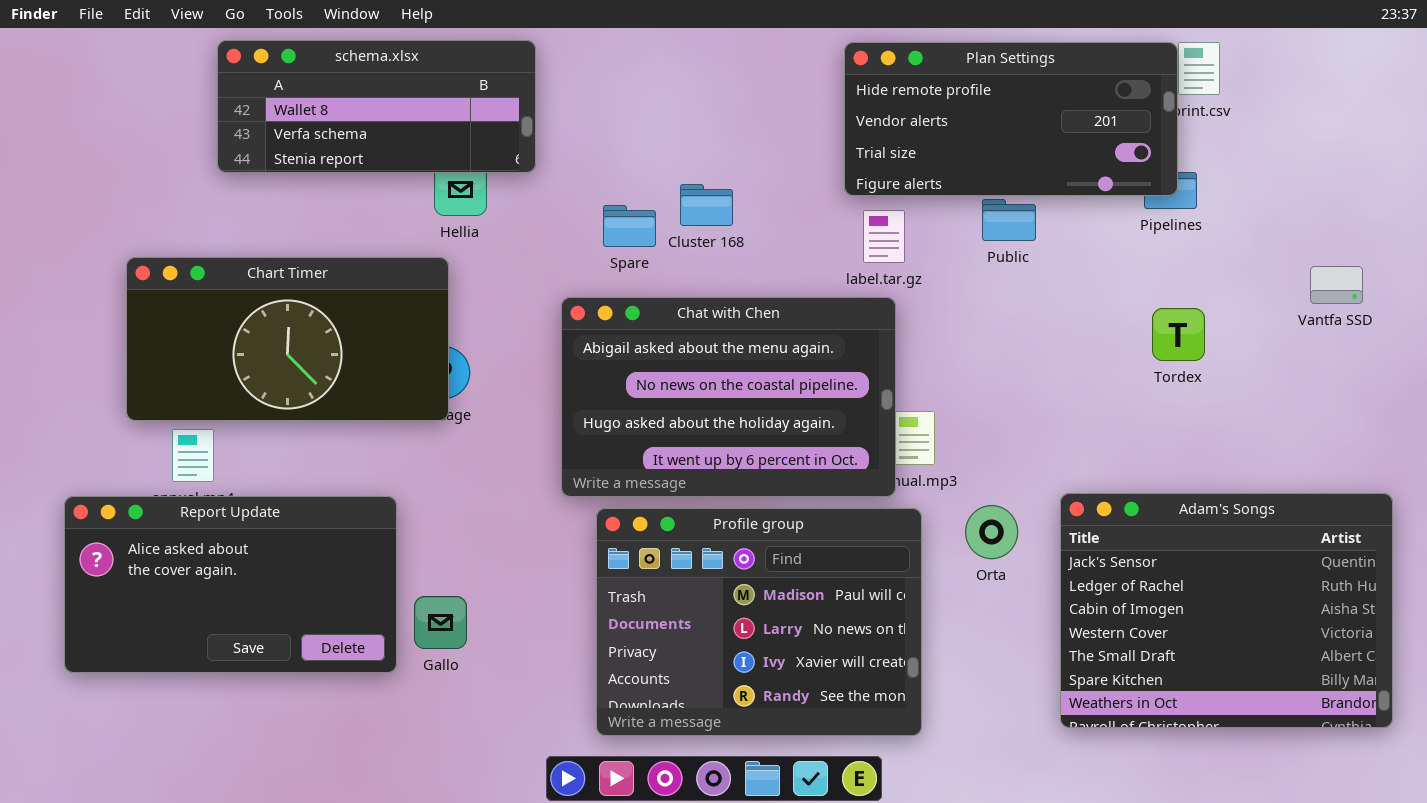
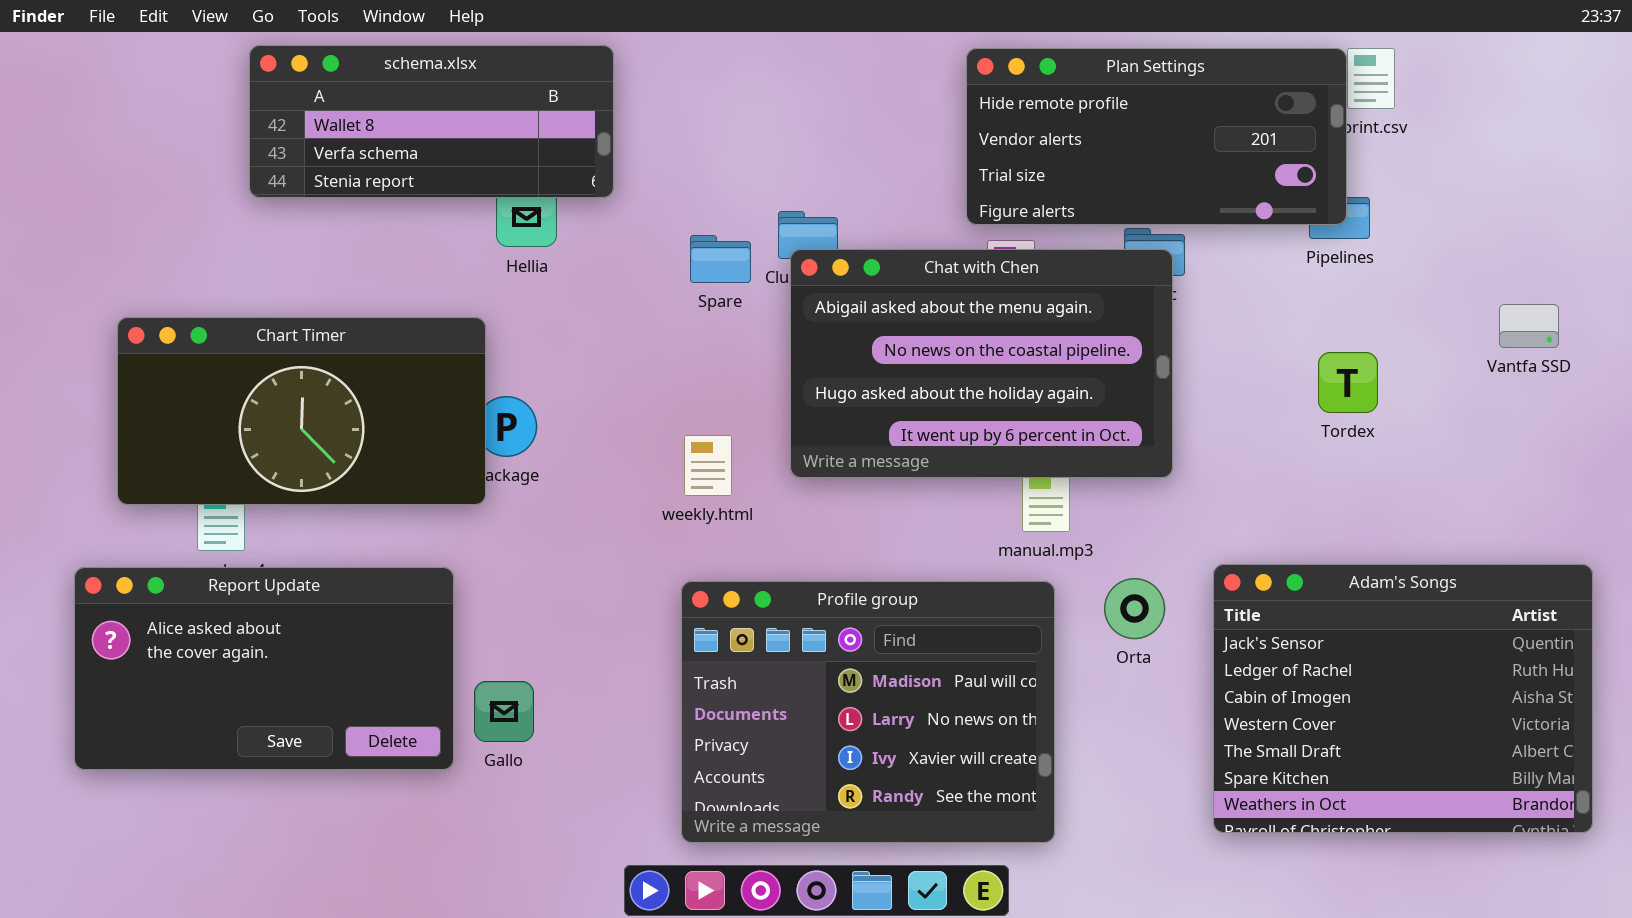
Chart Timer: [126,257,449,421] -> [117,317,486,505], moved
Chat with Chen: [561,297,896,497] -> [790,249,1173,478], moved

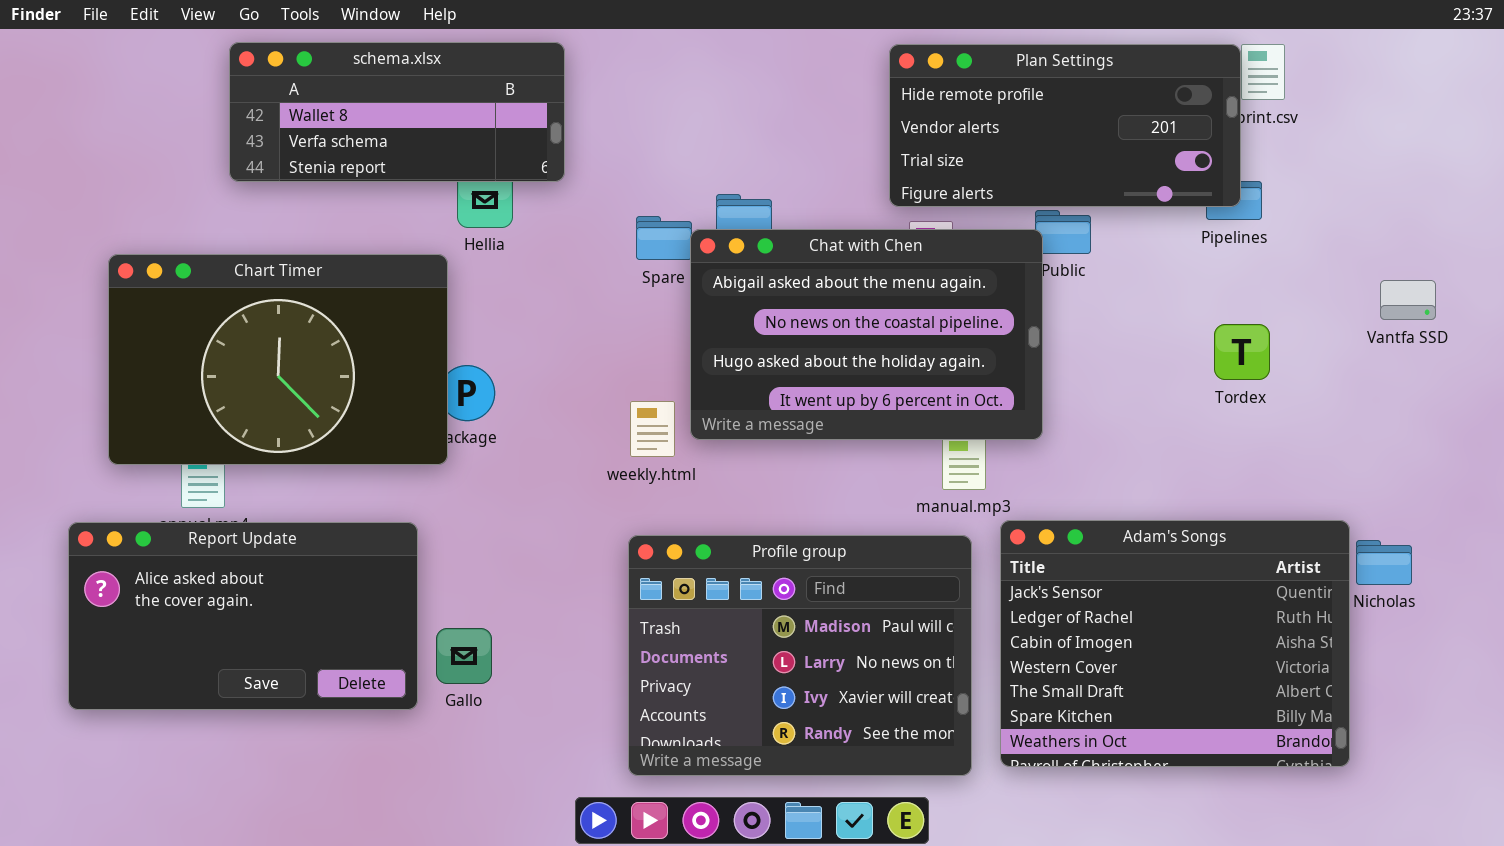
Chat with Chen: [790,249,1173,478] -> [690,229,1043,440], moved
Chart Timer: [117,317,486,505] -> [108,254,448,465], resized
Adam's Songs: [1213,564,1593,833] -> [1000,520,1350,767], moved

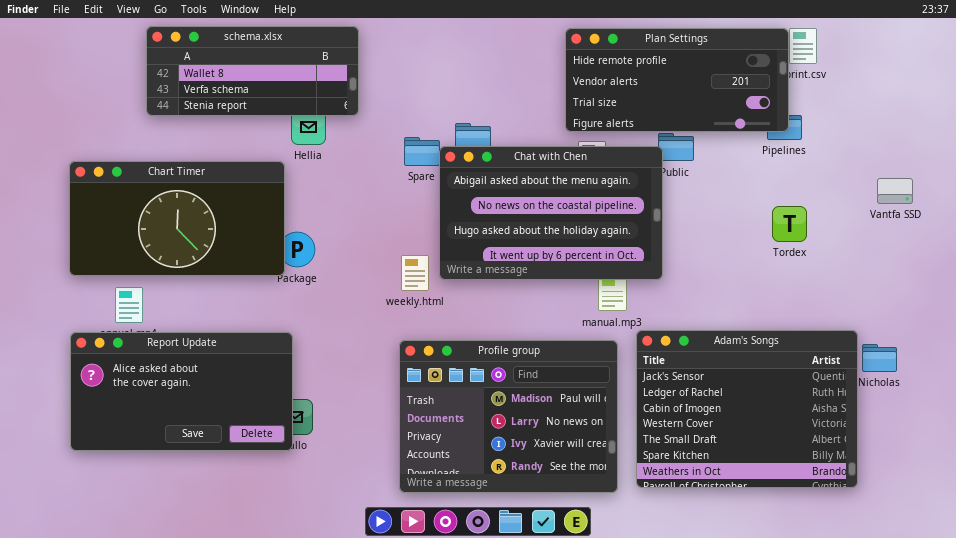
Chart Timer: [108,254,448,465] -> [69,161,285,276], resized
Report Update: [68,522,418,710] -> [70,332,293,451], moved

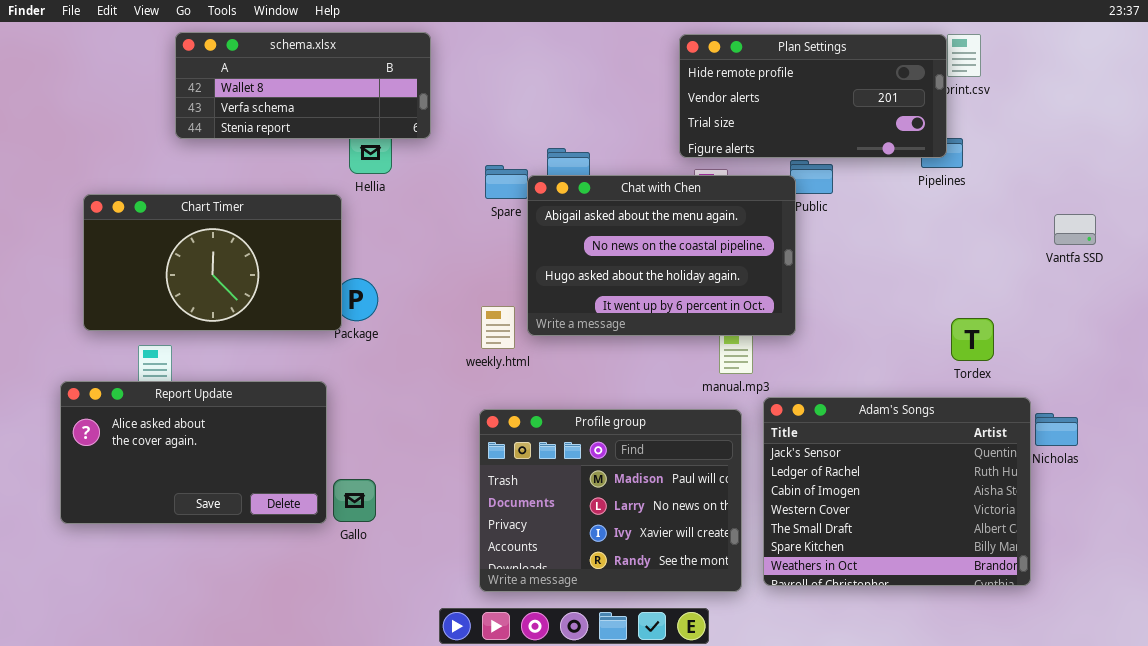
Tordex: [772,206,807,242] -> [951,318,994,361], moved
Report Update: [70,332,293,451] -> [60,381,327,524], moved

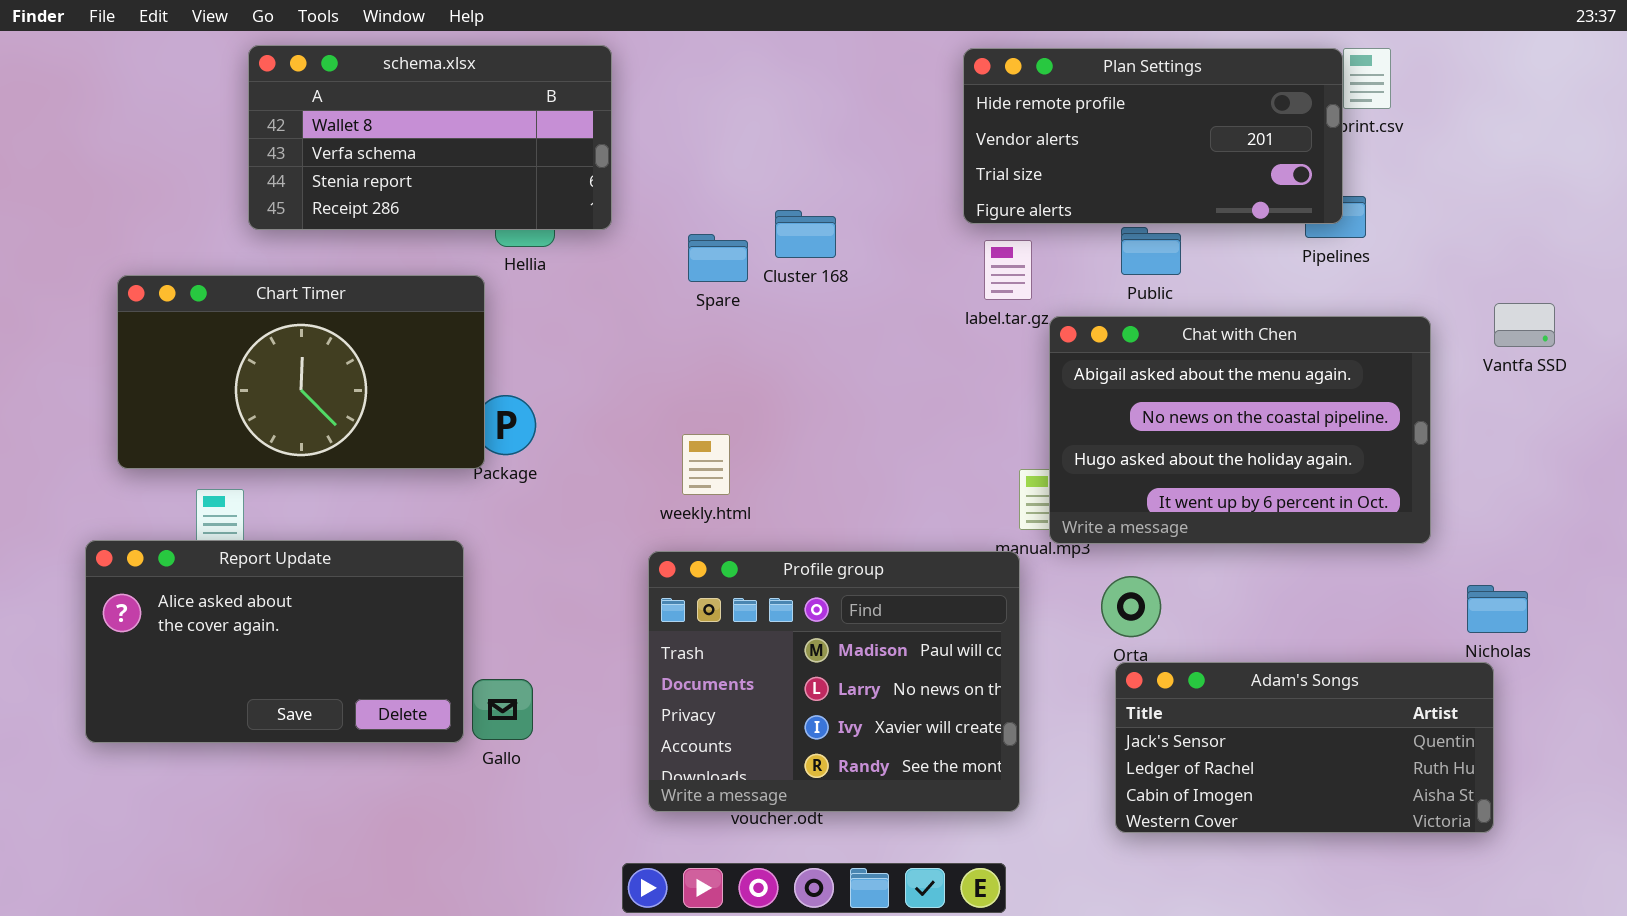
schema.xlsx: [175,32,431,139] -> [248,45,612,230], resized
Chat with Chen: [527,175,796,336] -> [1049,316,1431,544], moved
Adam's Songs: [763,397,1031,586] -> [1115,662,1494,833], moved, resized
Profile group: [479,409,742,592] -> [648,551,1020,812], moved

